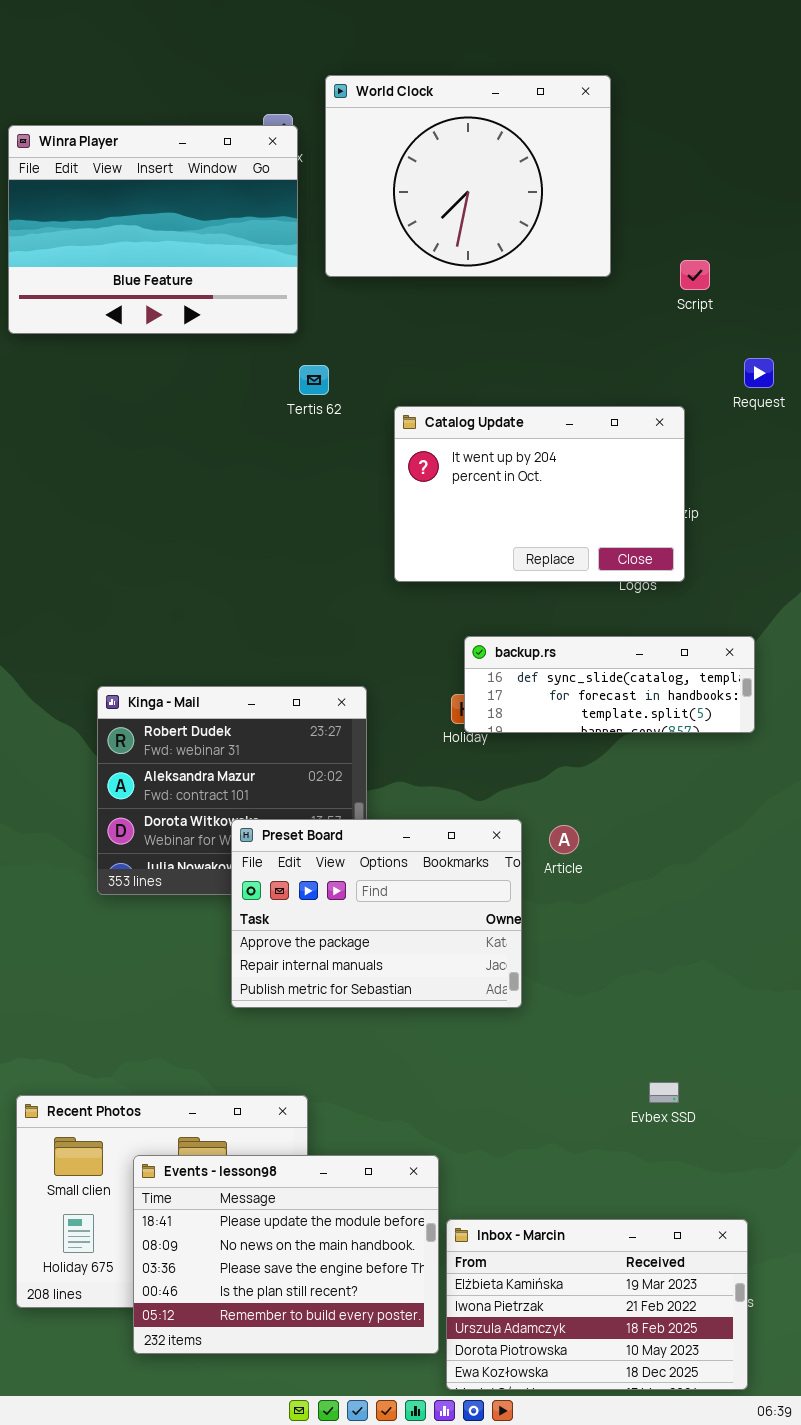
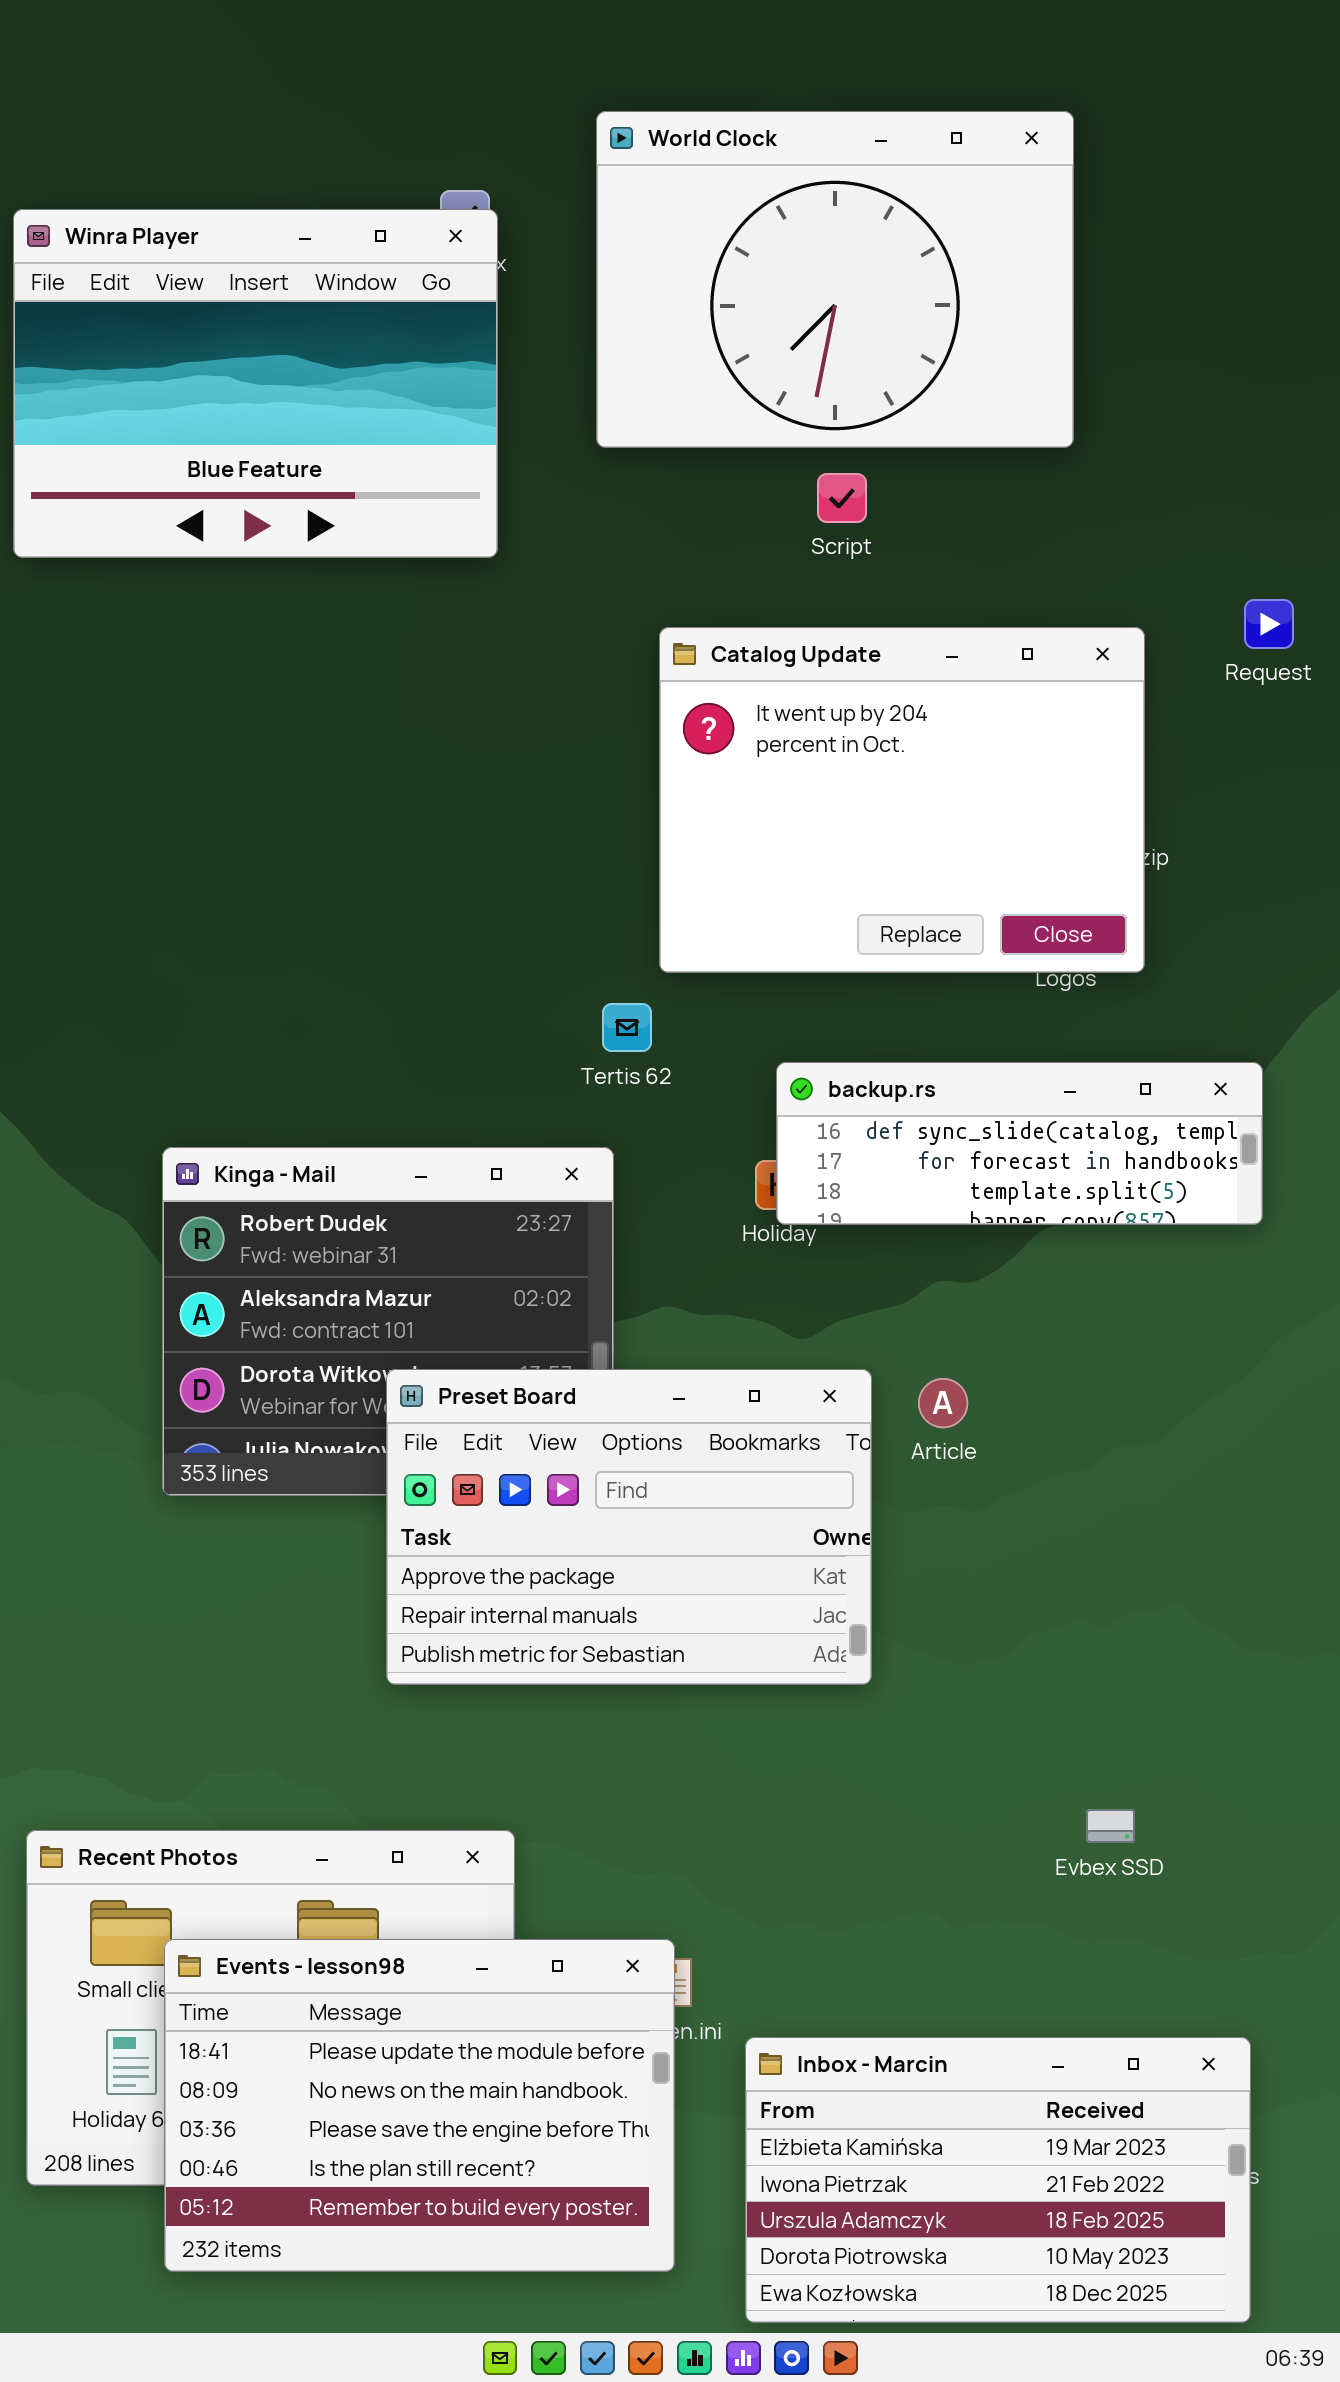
World Clock: [325,75,611,277] -> [596,111,1074,448], moved
Script: [680,260,710,290] -> [817,473,867,523], moved
Tertis 62: [299,365,329,395] -> [602,1003,652,1052], moved
Catalog Update: [394,406,685,582] -> [659,627,1145,973], resized
Events - lesson98: [133,1155,439,1354] -> [164,1939,675,2272], moved

